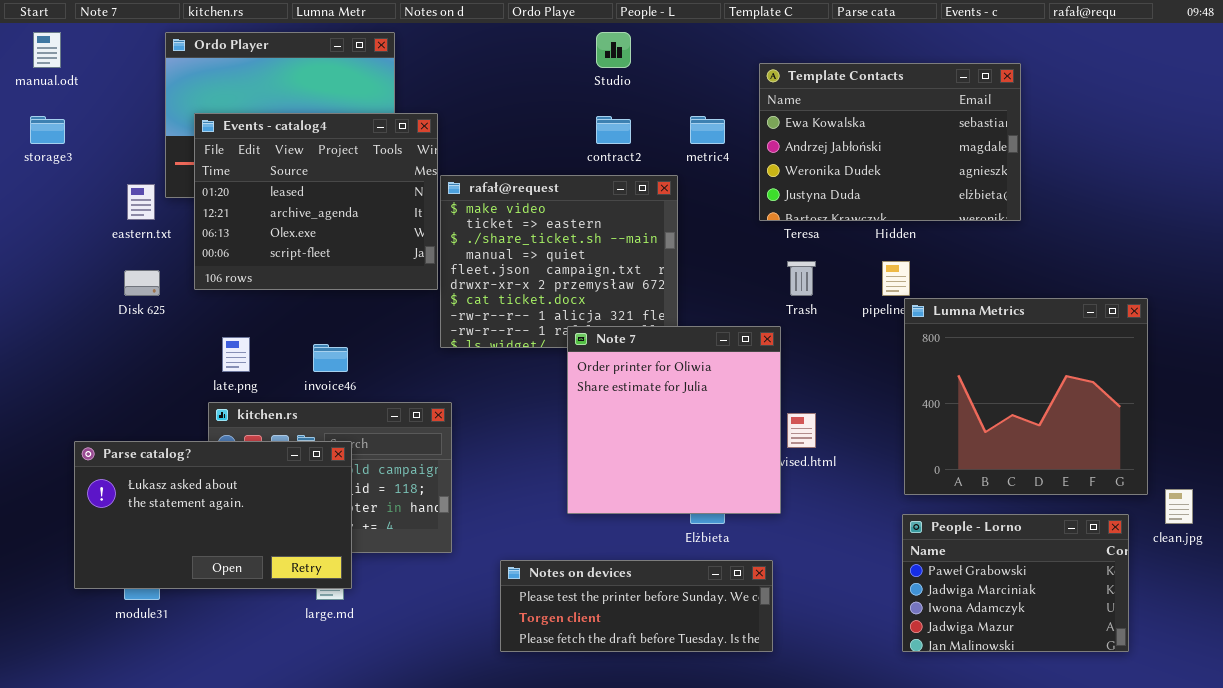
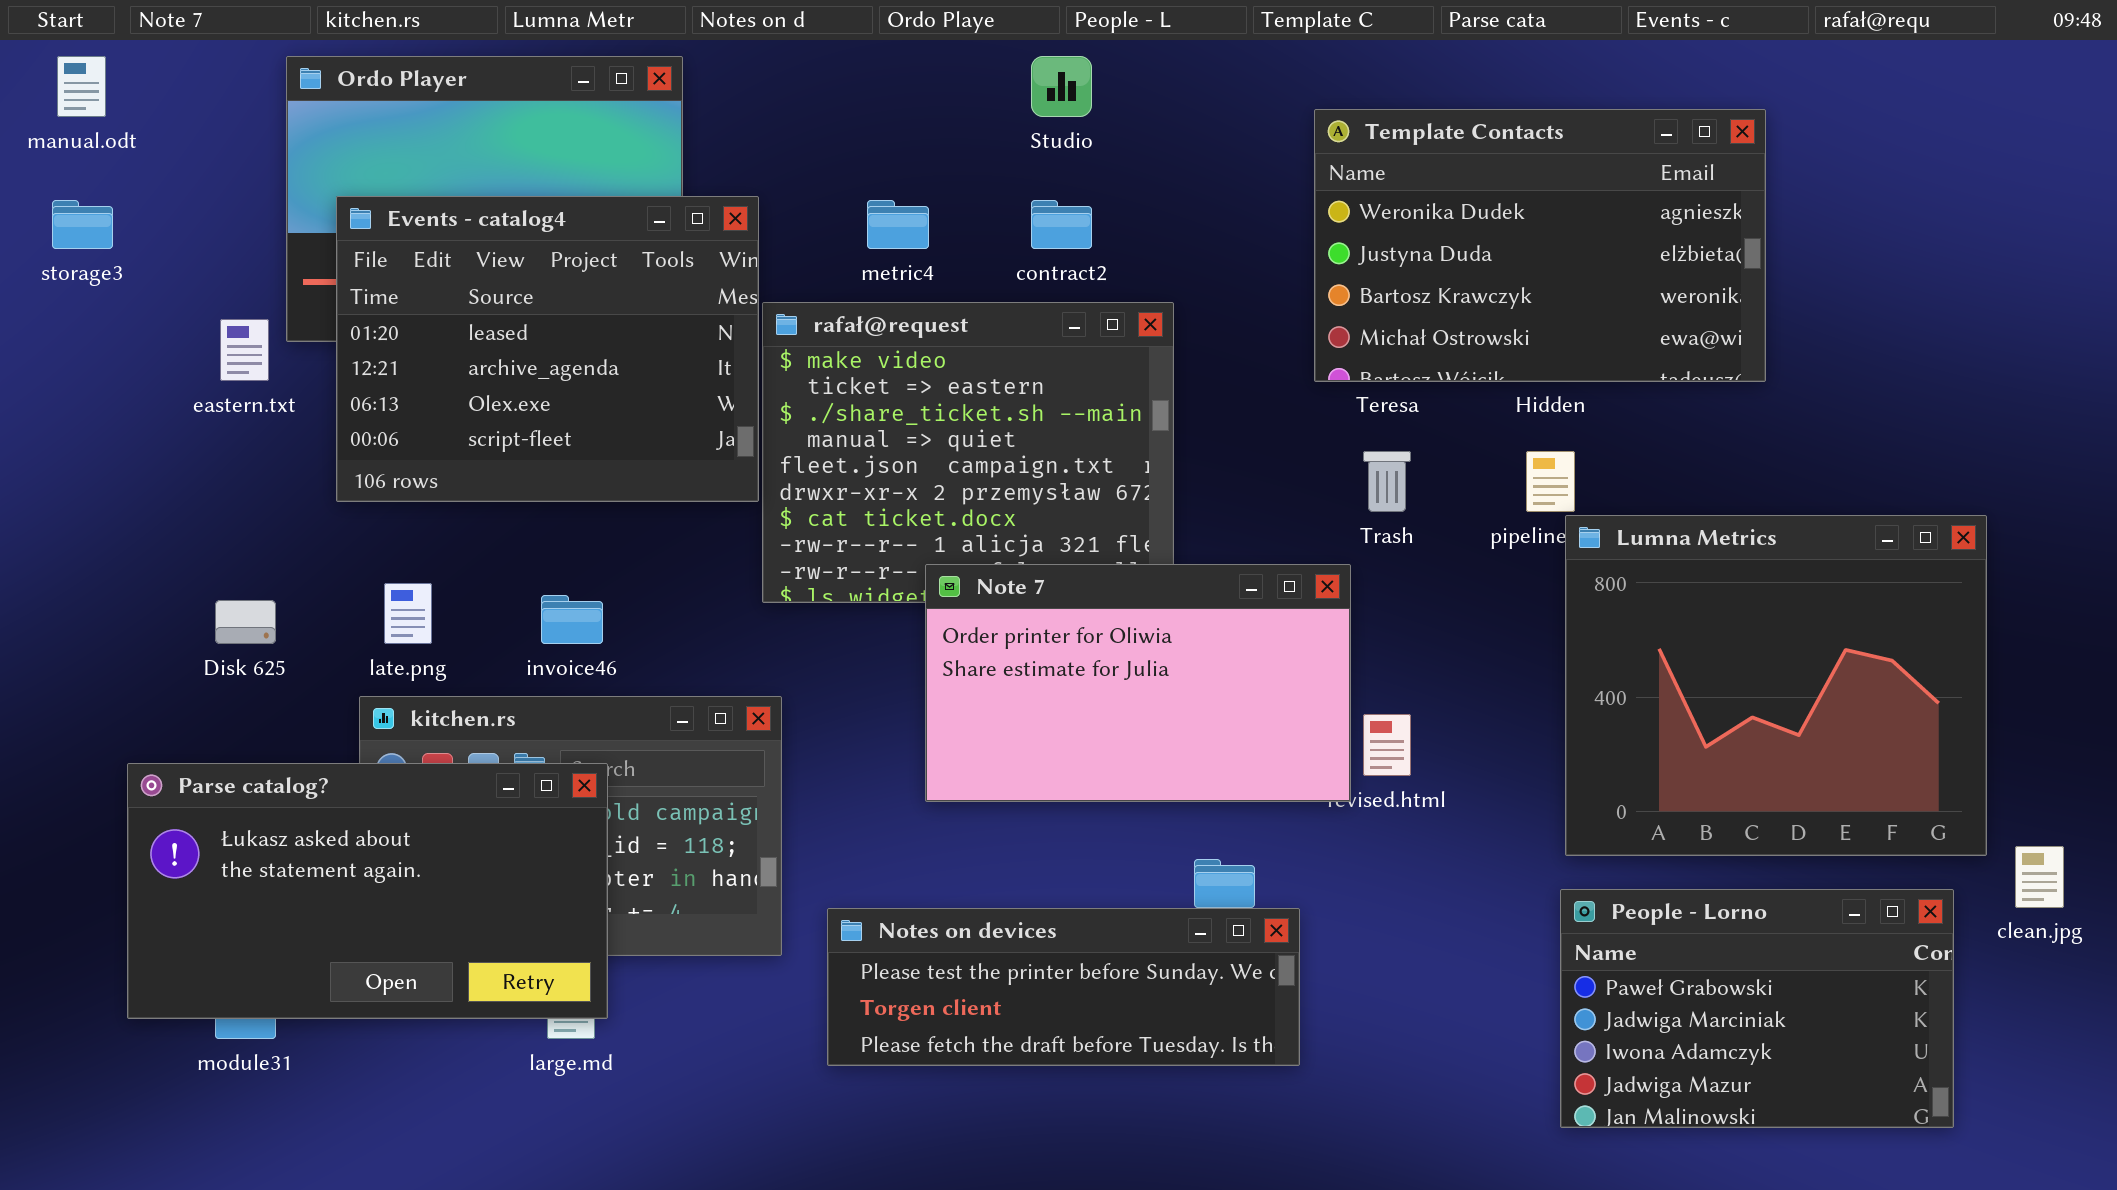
Template Contacts: [759,63,1021,221] -> [1314,109,1766,382], scrolled down 2 rows
metric4: [690,116,725,144] -> [867,200,929,249], moved
Disk 625: [124,270,160,296] -> [215,600,276,644], moved
Note 7: [567,326,781,514] -> [925,564,1351,802], resized
Notes on devices: [500,560,773,652] -> [827,908,1300,1066], moved

